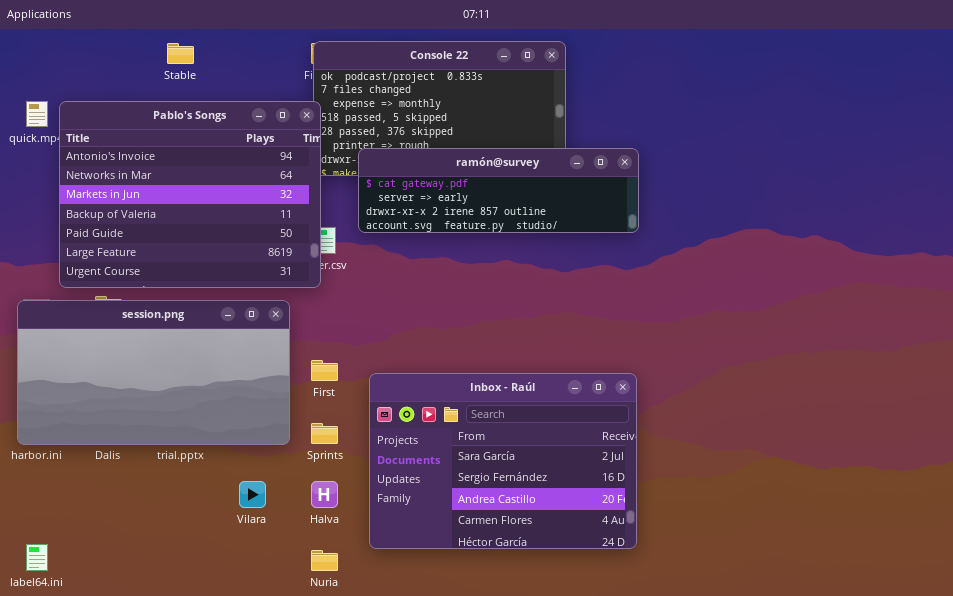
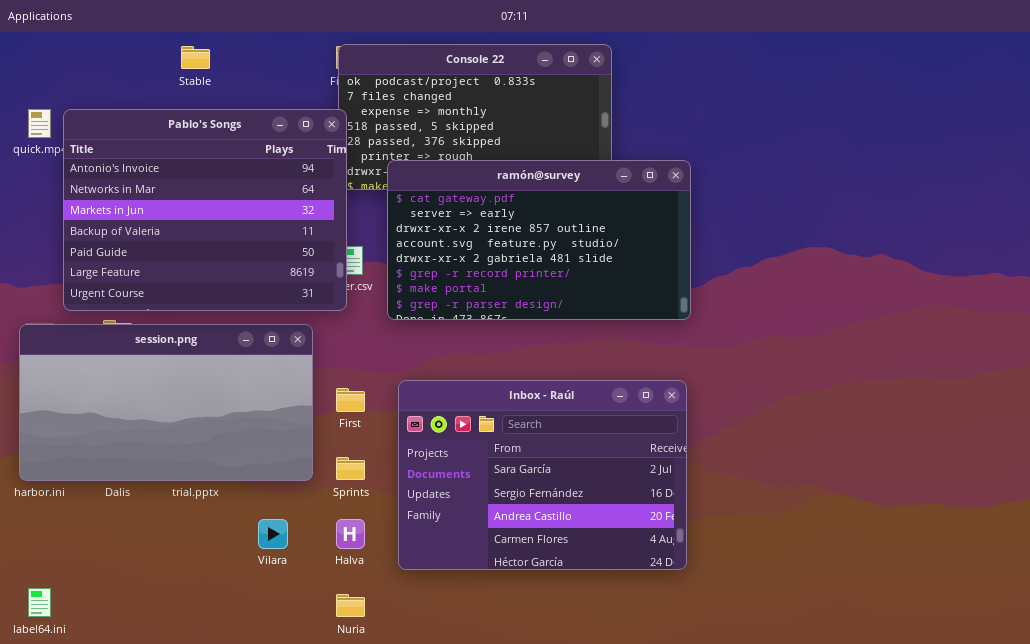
ramón@survey: [358,148,639,233] -> [387,160,691,320], resized
Inbox - Raúl: [369,373,637,549] -> [398,380,687,570], moved

